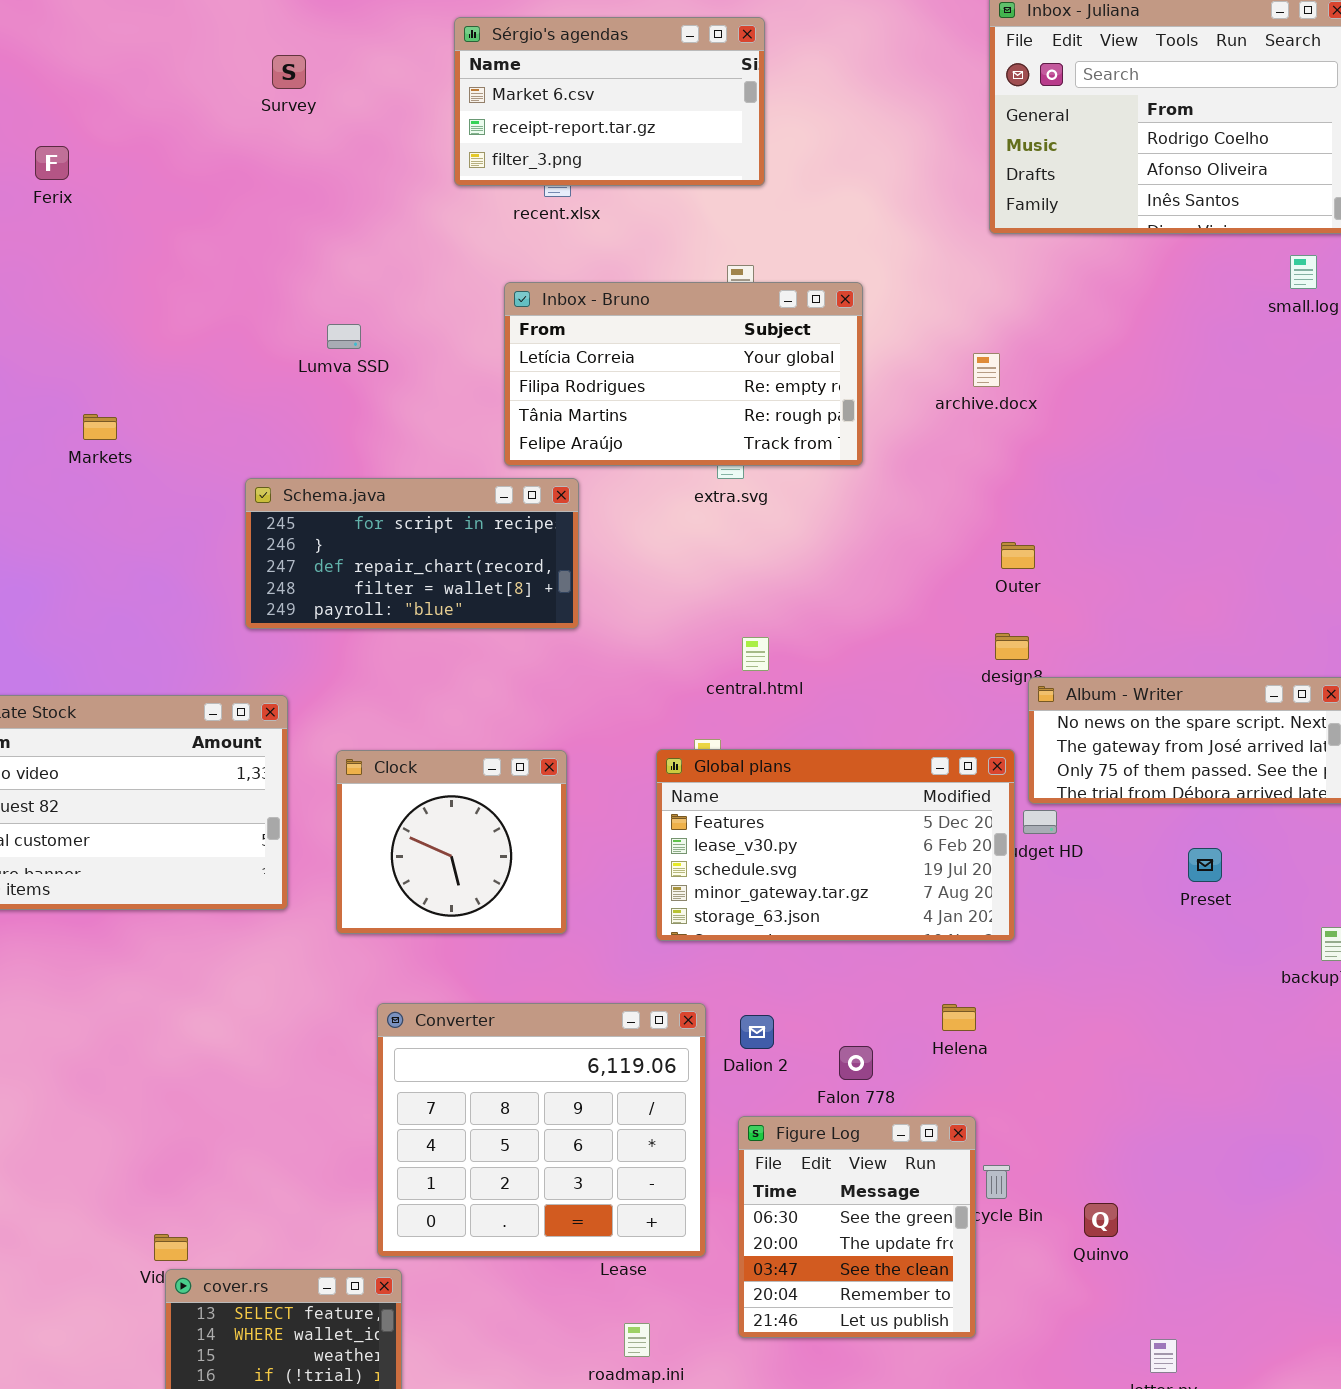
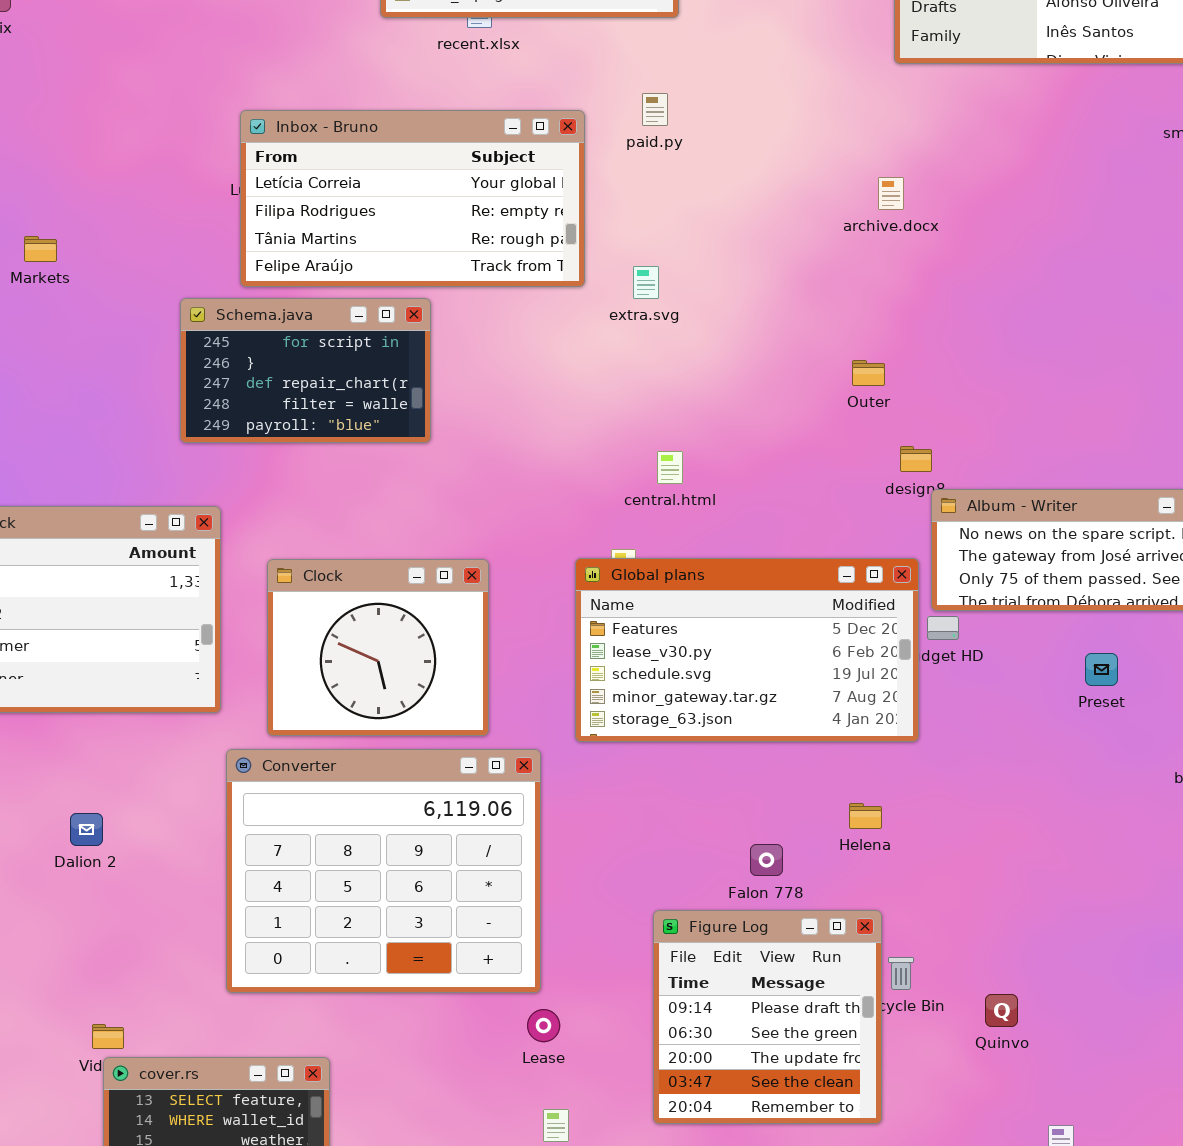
Inbox - Bruno: [504,282,863,466] -> [240,110,585,287], moved
Schema.java: [245,478,579,629] -> [180,298,431,443], resized
Outer: [1001,542,1035,569] -> [852,360,885,386], moved
Converter: [377,1003,706,1257] -> [226,749,541,993], moved
Dalion 2: [740,1015,774,1049] -> [70,813,103,846], moved
Figure Log: [738,1116,976,1338] -> [653,910,882,1124], scrolled up 1 row

